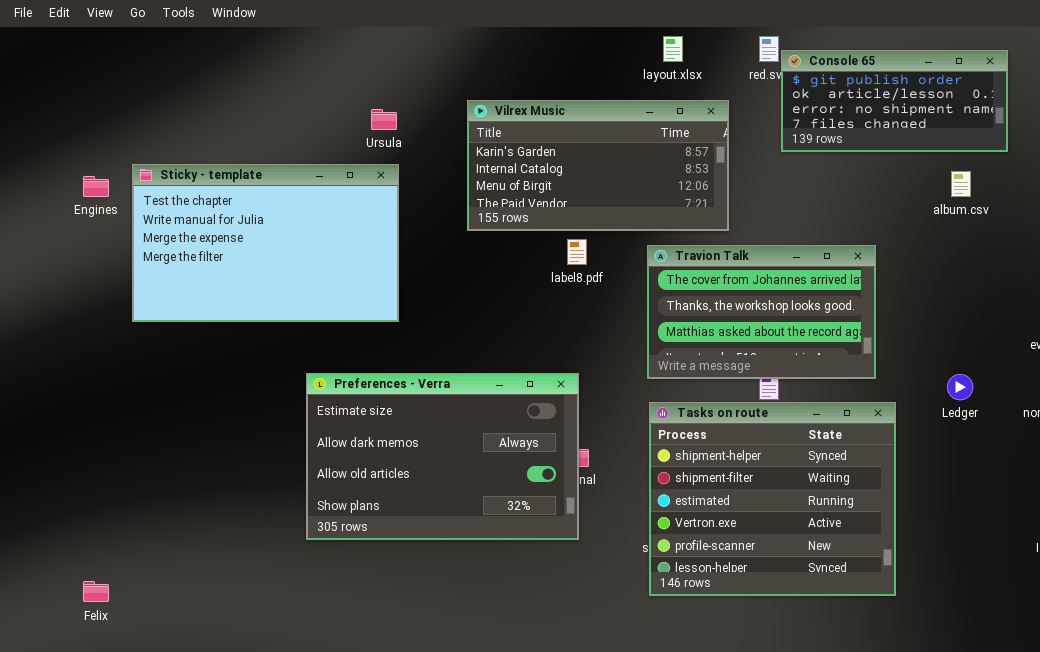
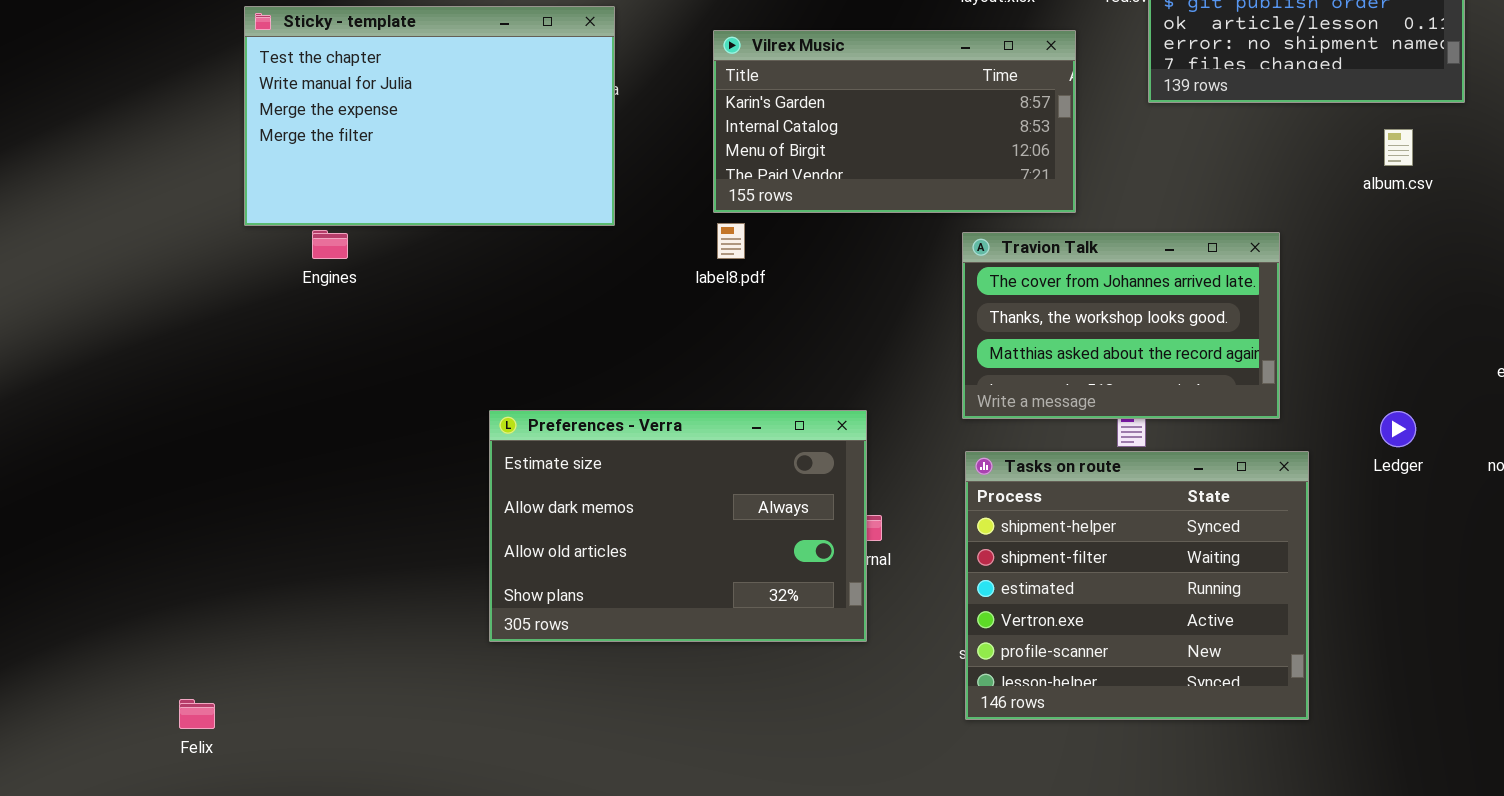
Sticky - template: [132,164,399,322] -> [244,6,615,226], moved
Engines: [83,176,109,197] -> [312,230,348,259], moved
label8.pdf: [567,239,587,265] -> [717,223,745,259], moved

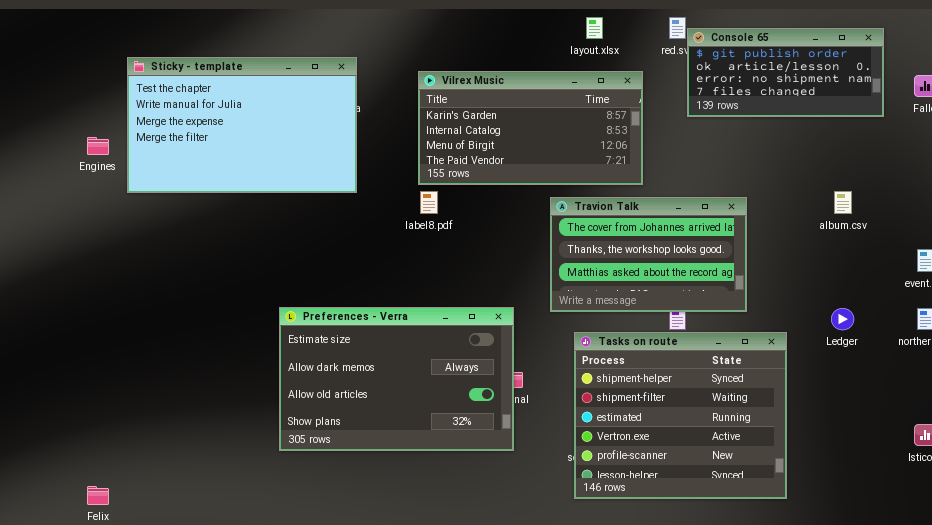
album.csv: [1384,129,1413,166] -> [834,191,852,214], moved
Engines: [312,230,348,259] -> [87,137,109,155], moved
Travion Talk: [962,232,1280,419] -> [550,197,747,312], moved

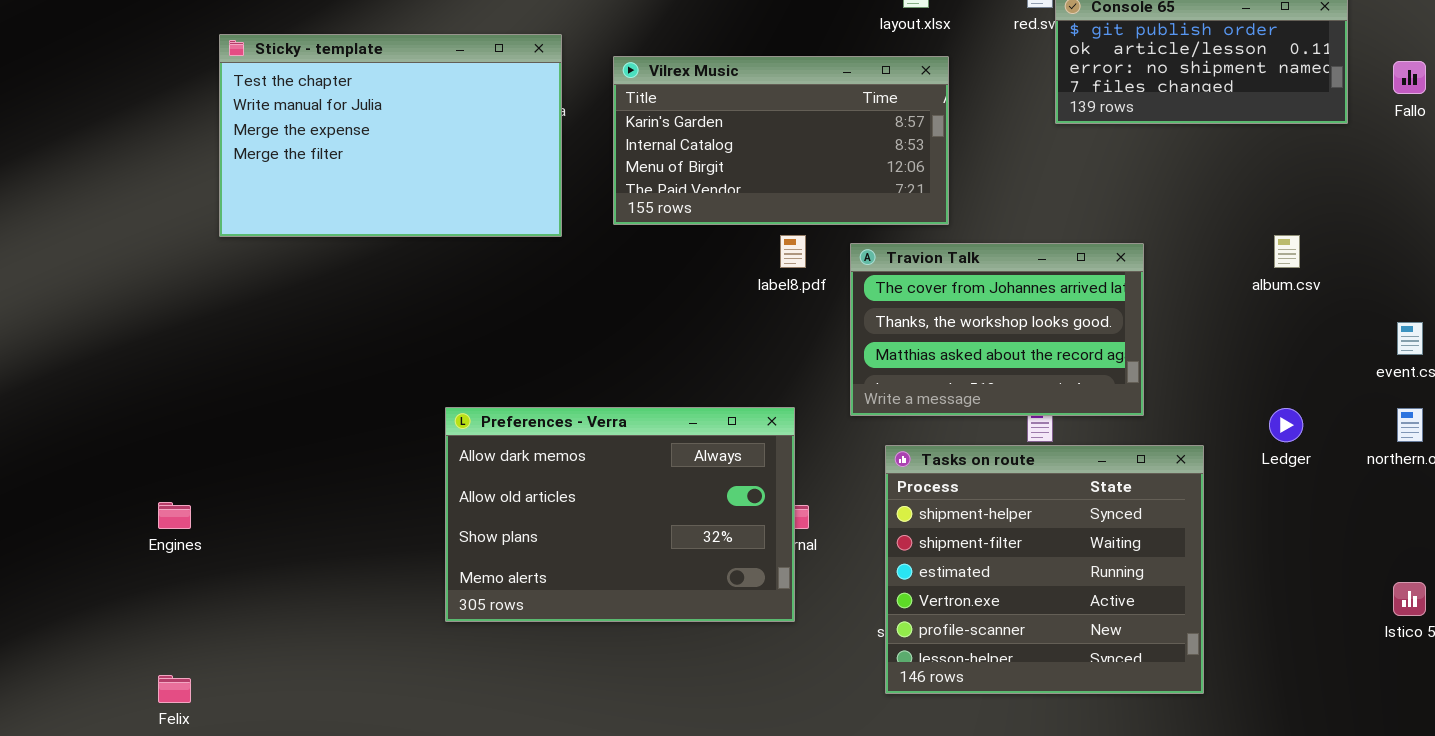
Vilrex Music: [418,71,643,185] -> [613,56,949,225], moved
Engines: [87,137,109,155] -> [158,502,191,529], moved
label8.pdf: [420,191,438,214] -> [780,235,806,268], moved
Preferences - Verra: [279,307,514,451] -> [445,407,795,622], scrolled down 1 row

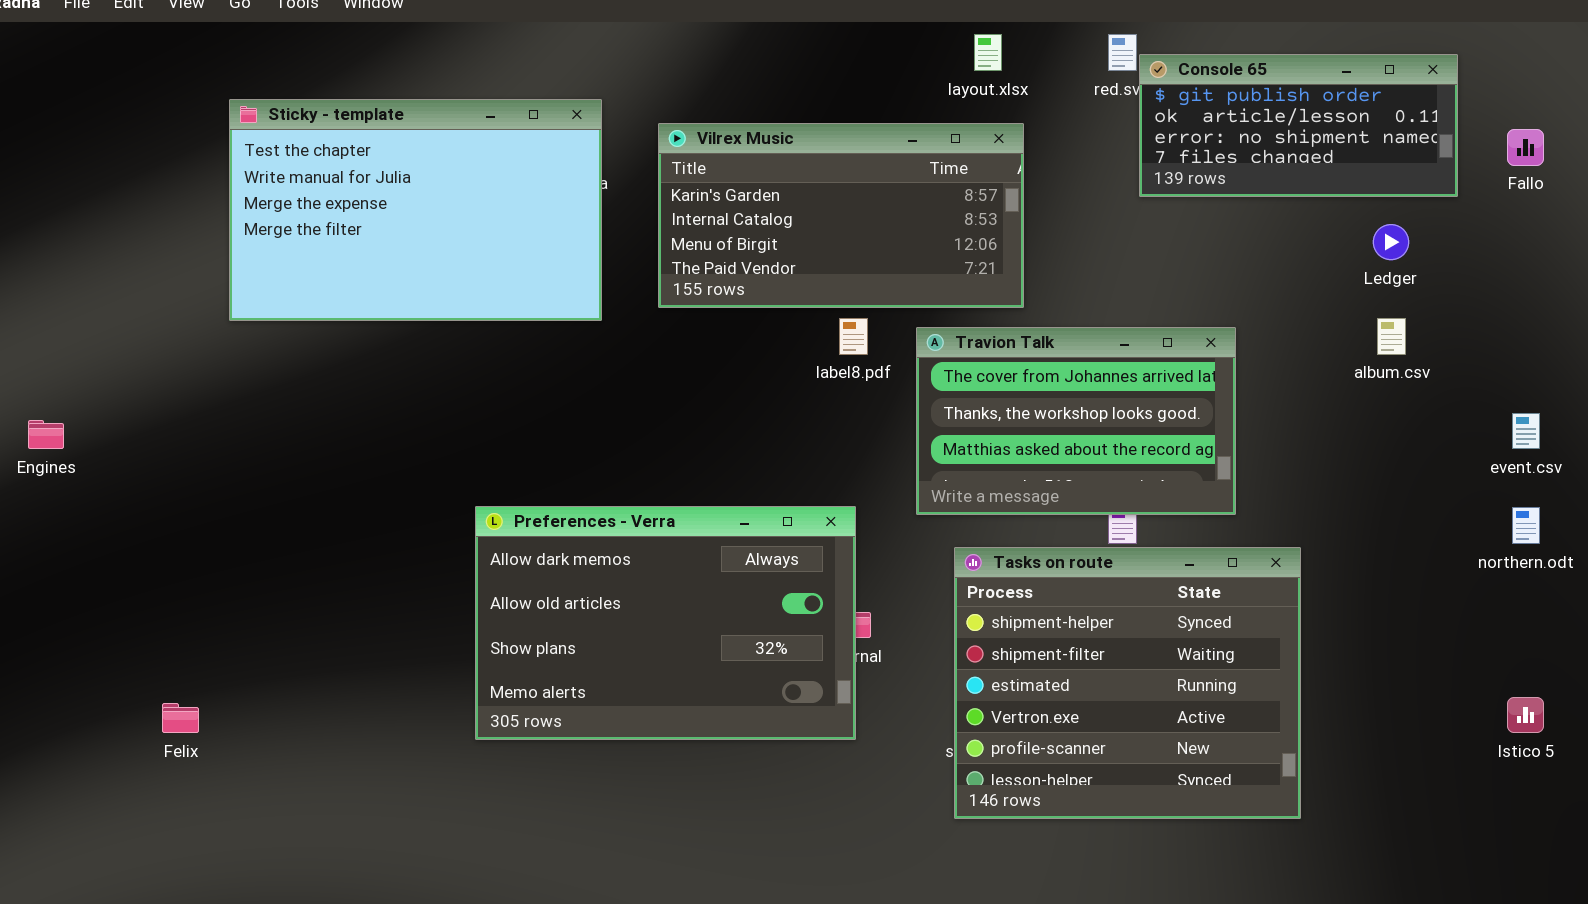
Ledger: [1269,408,1303,442] -> [1373,224,1409,260], moved
Engines: [158,502,191,529] -> [28,420,64,449], moved
Felix: [158,675,191,703] -> [162,703,199,733], moved

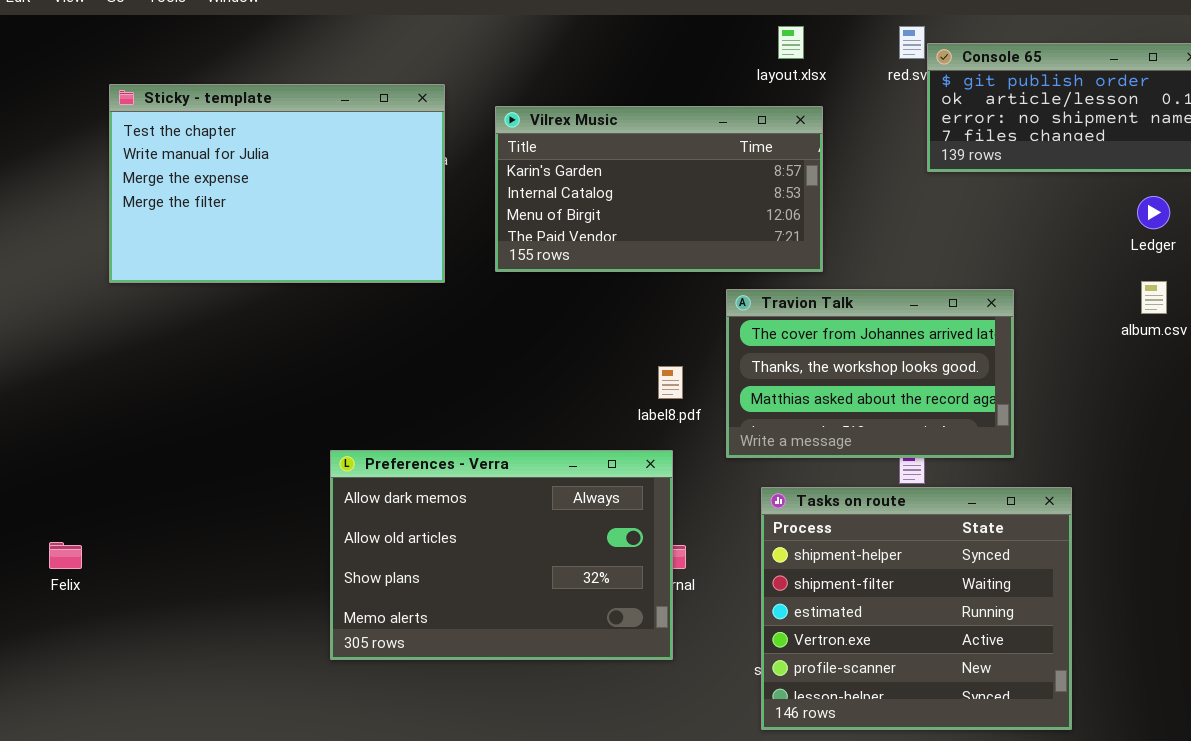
label8.pdf: [839,318,868,355] -> [658,366,683,399], moved
Felix: [162,703,199,733] -> [49,542,82,569], moved

